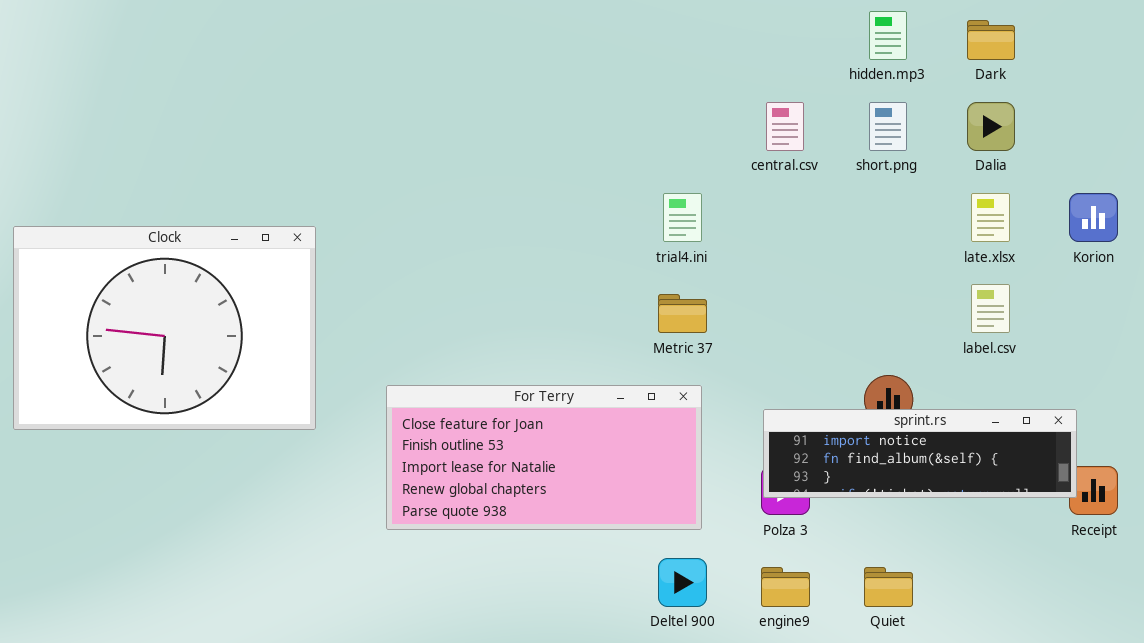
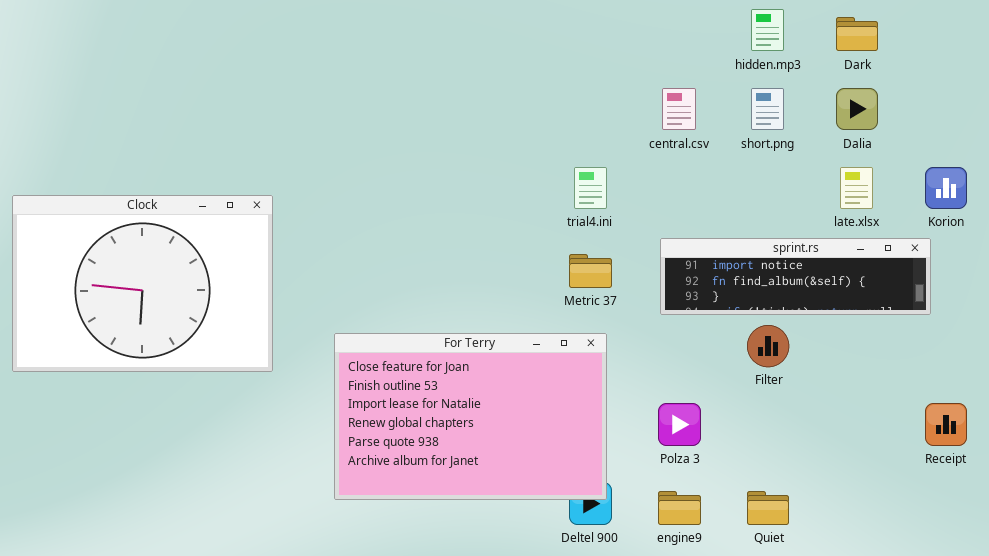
For Terry: [386,385,702,530] -> [334,333,607,500], resized
sprint.rs: [763,409,1077,498] -> [660,238,931,315], moved

